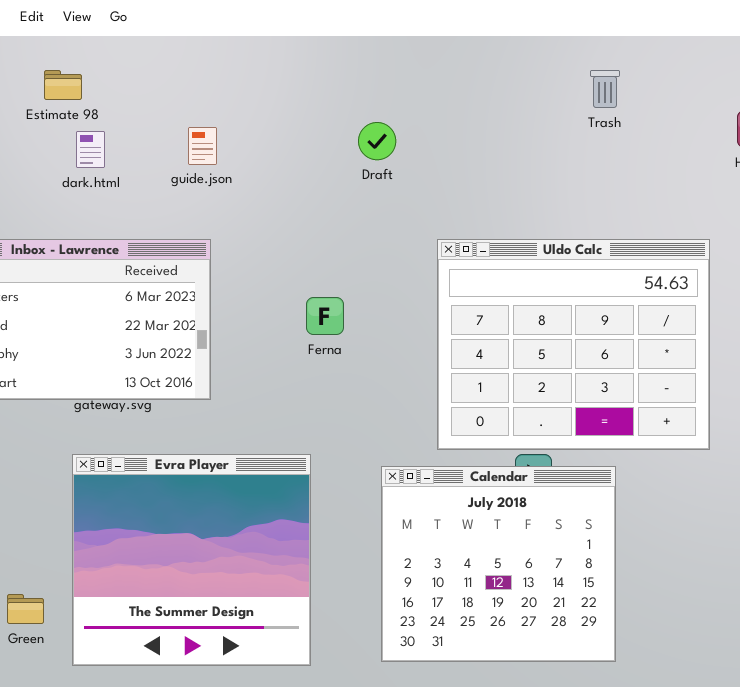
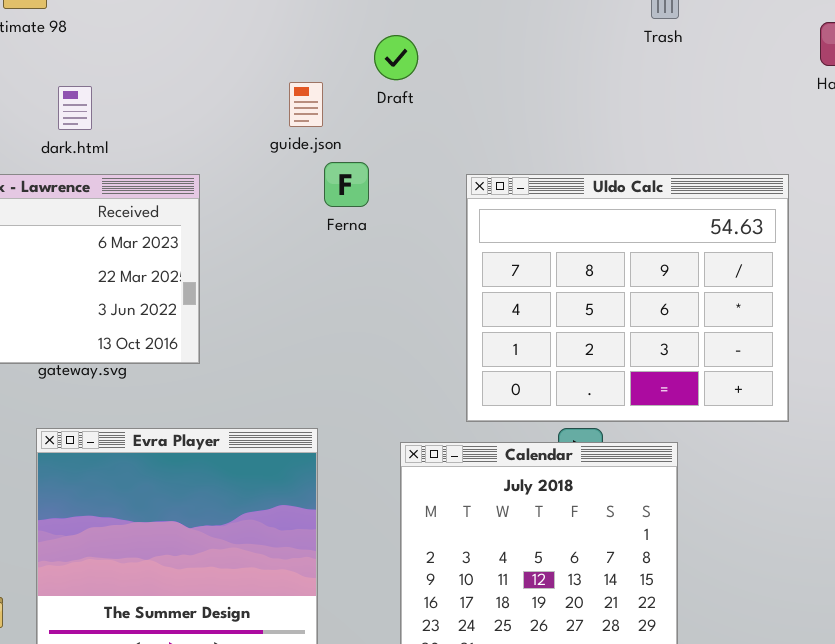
guide.json: [188,127,217,165] -> [289,82,323,127], moved
dark.html: [76,131,105,168] -> [58,86,92,130], moved
Ferna: [306,297,344,335] -> [324,162,369,207], moved

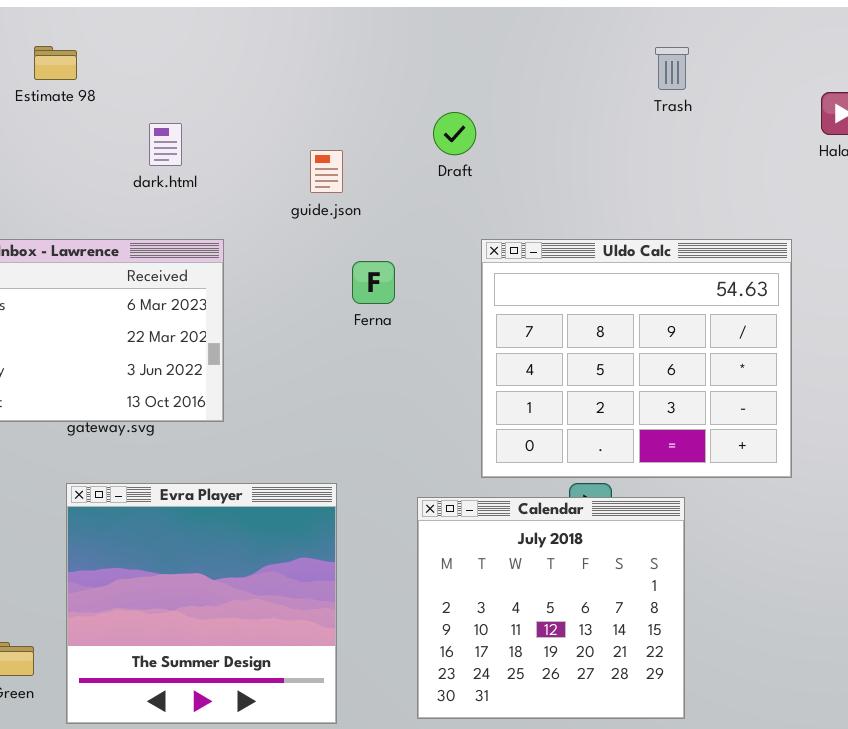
Draft: [374,35,418,80] -> [433,112,476,155], moved
dark.html: [58,86,92,130] -> [149,123,182,166], moved
Ferna: [324,162,369,207] -> [352,261,395,304], moved

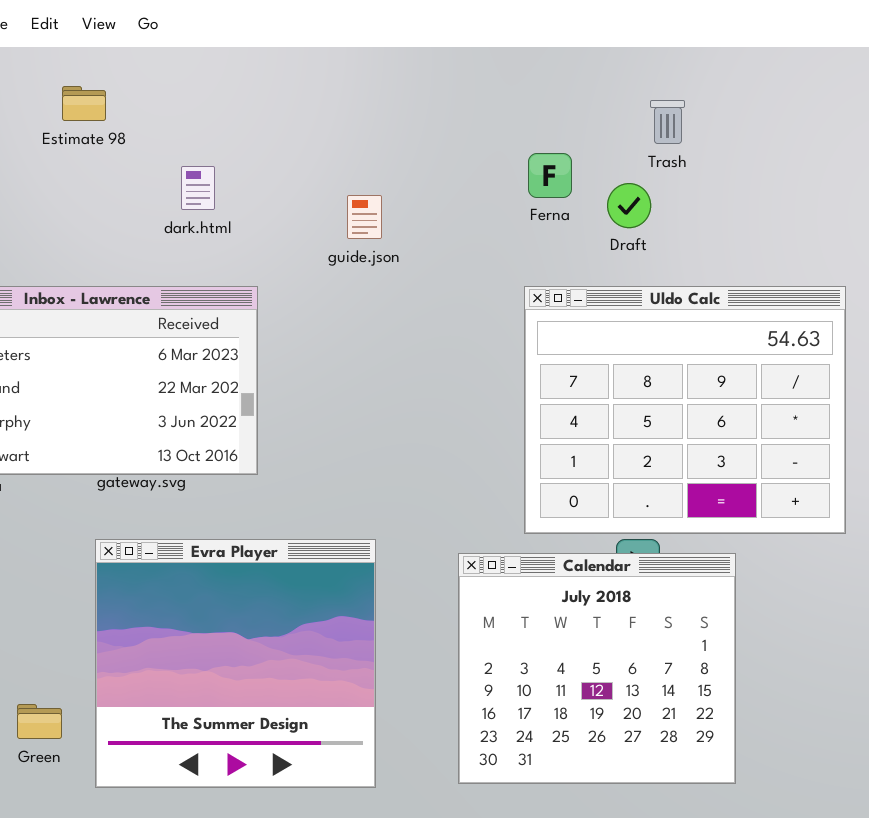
Trash: [655,47,689,90] -> [650,100,685,144], moved
Draft: [433,112,476,155] -> [607,183,651,228], moved
Ferna: [352,261,395,304] -> [528,153,572,198], moved

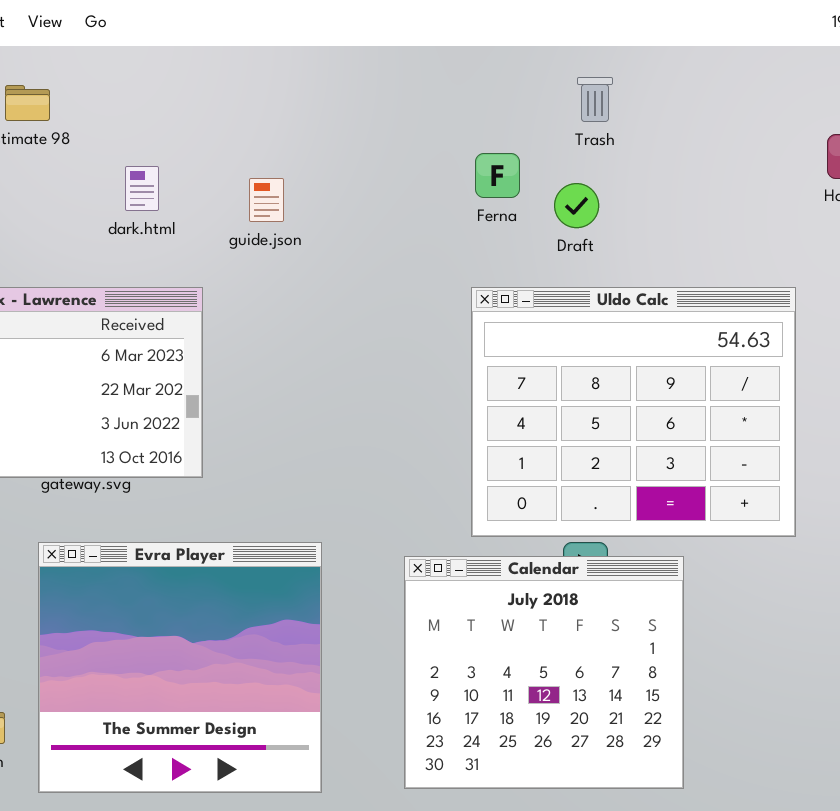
Trash: [650,100,685,144] -> [577,77,613,122], moved
guide.json: [347,195,382,239] -> [249,178,284,222], moved

